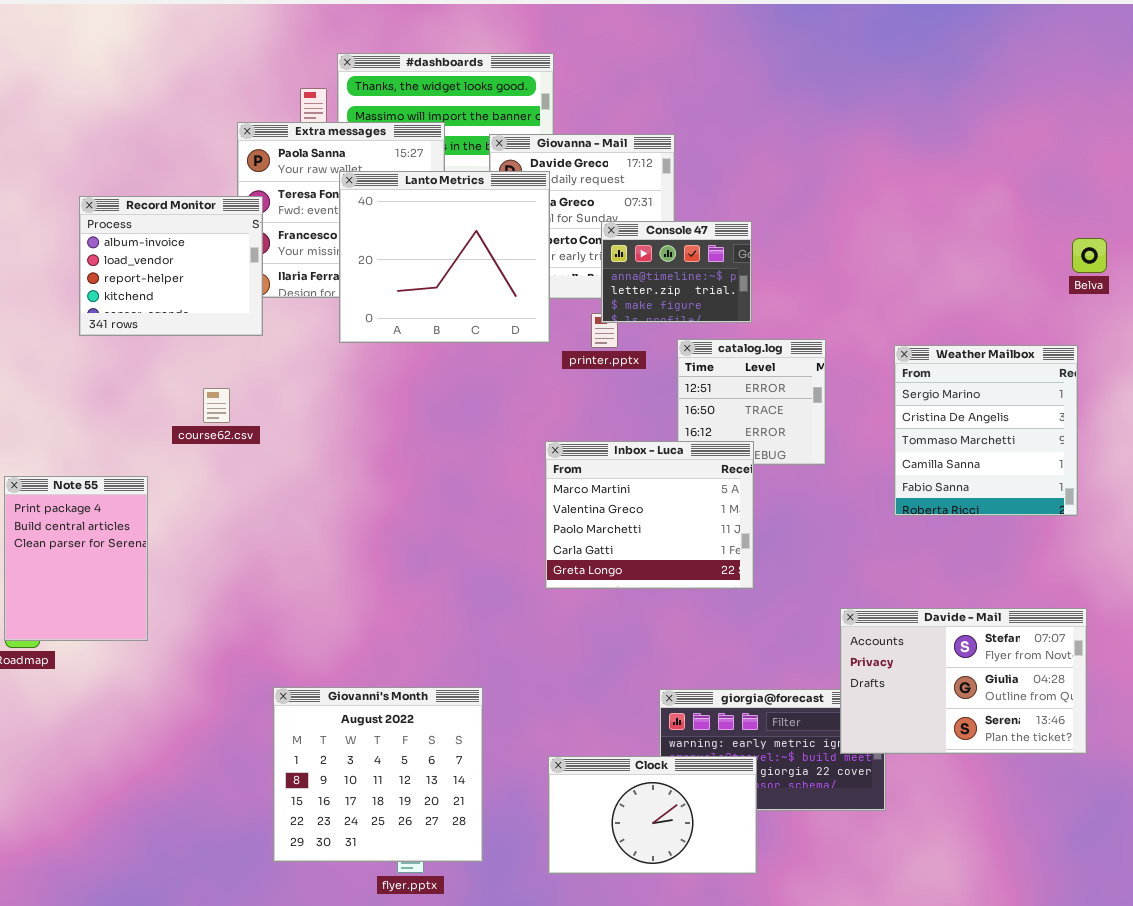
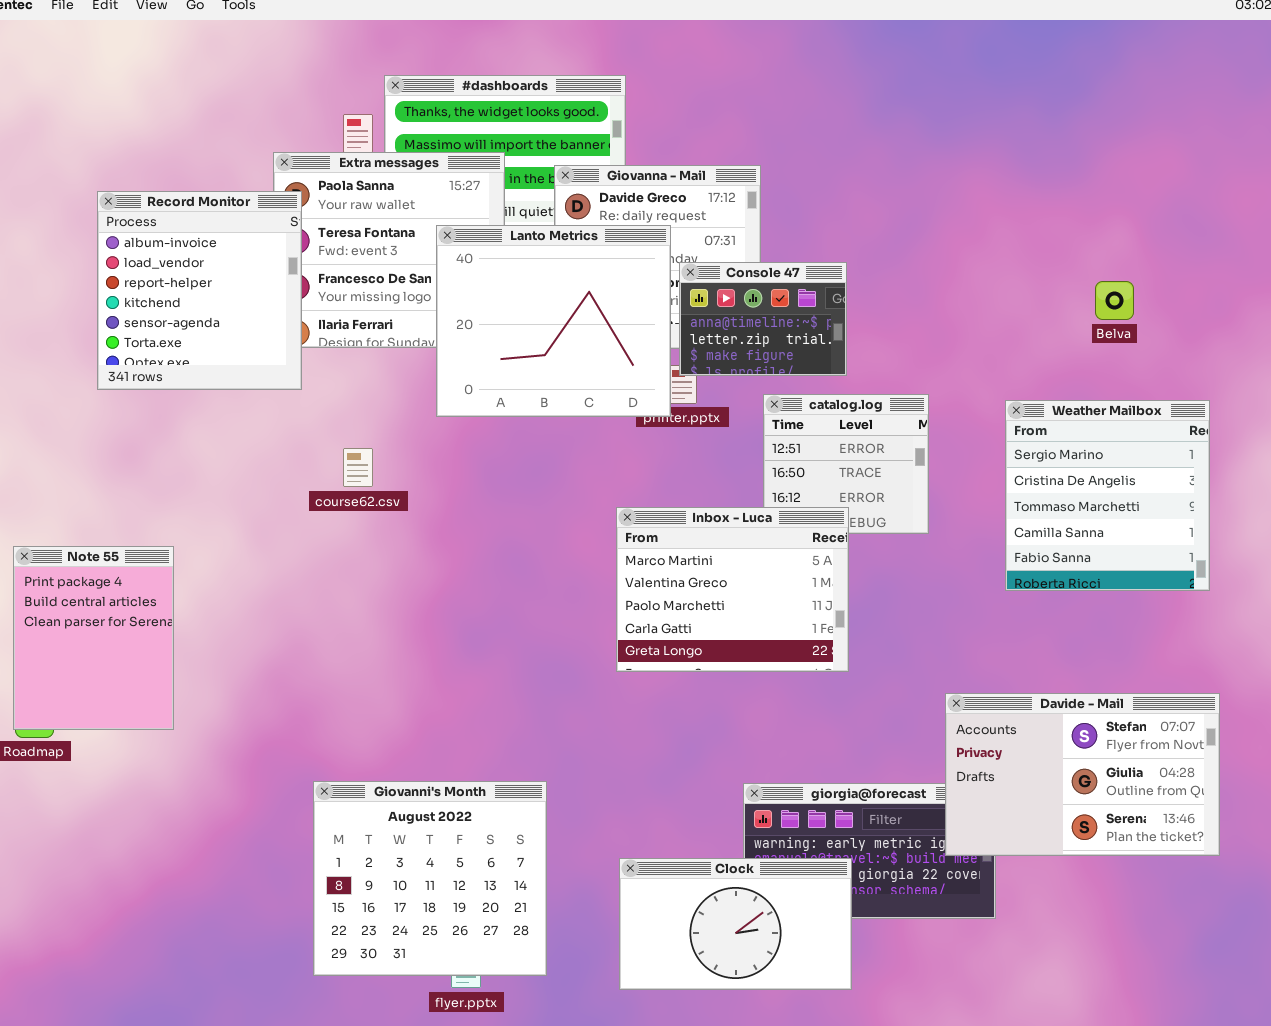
Lanto Metrics: [339,171,550,343] -> [436,225,671,417], moved
Record Monitor: [79,196,263,336] -> [97,191,302,390], resized
Belva: [1072,238,1107,273] -> [1095,281,1134,320], moved
course62.csv: [203,388,230,423] -> [343,448,373,487], moved

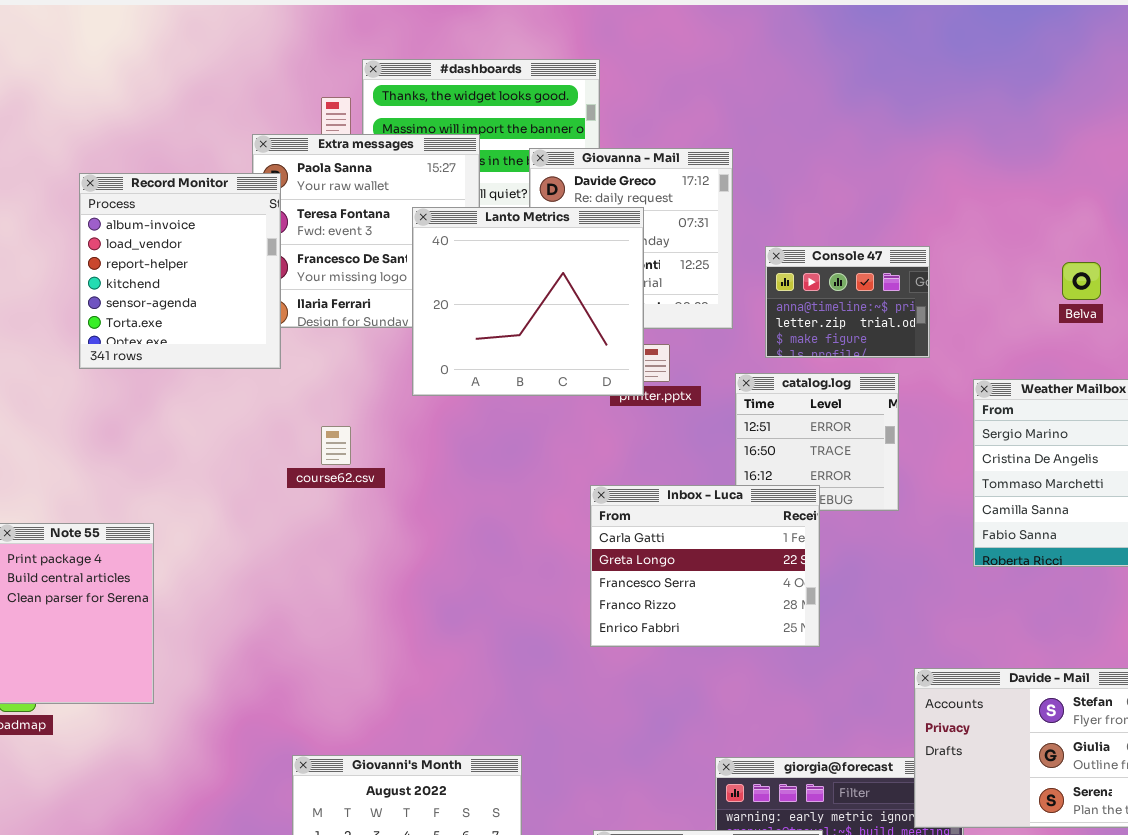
Console 47: [679,262,847,376] -> [765,246,930,358], moved
Inbox - Luca: [616,507,849,672] -> [590,485,820,647], scrolled down 3 rows

